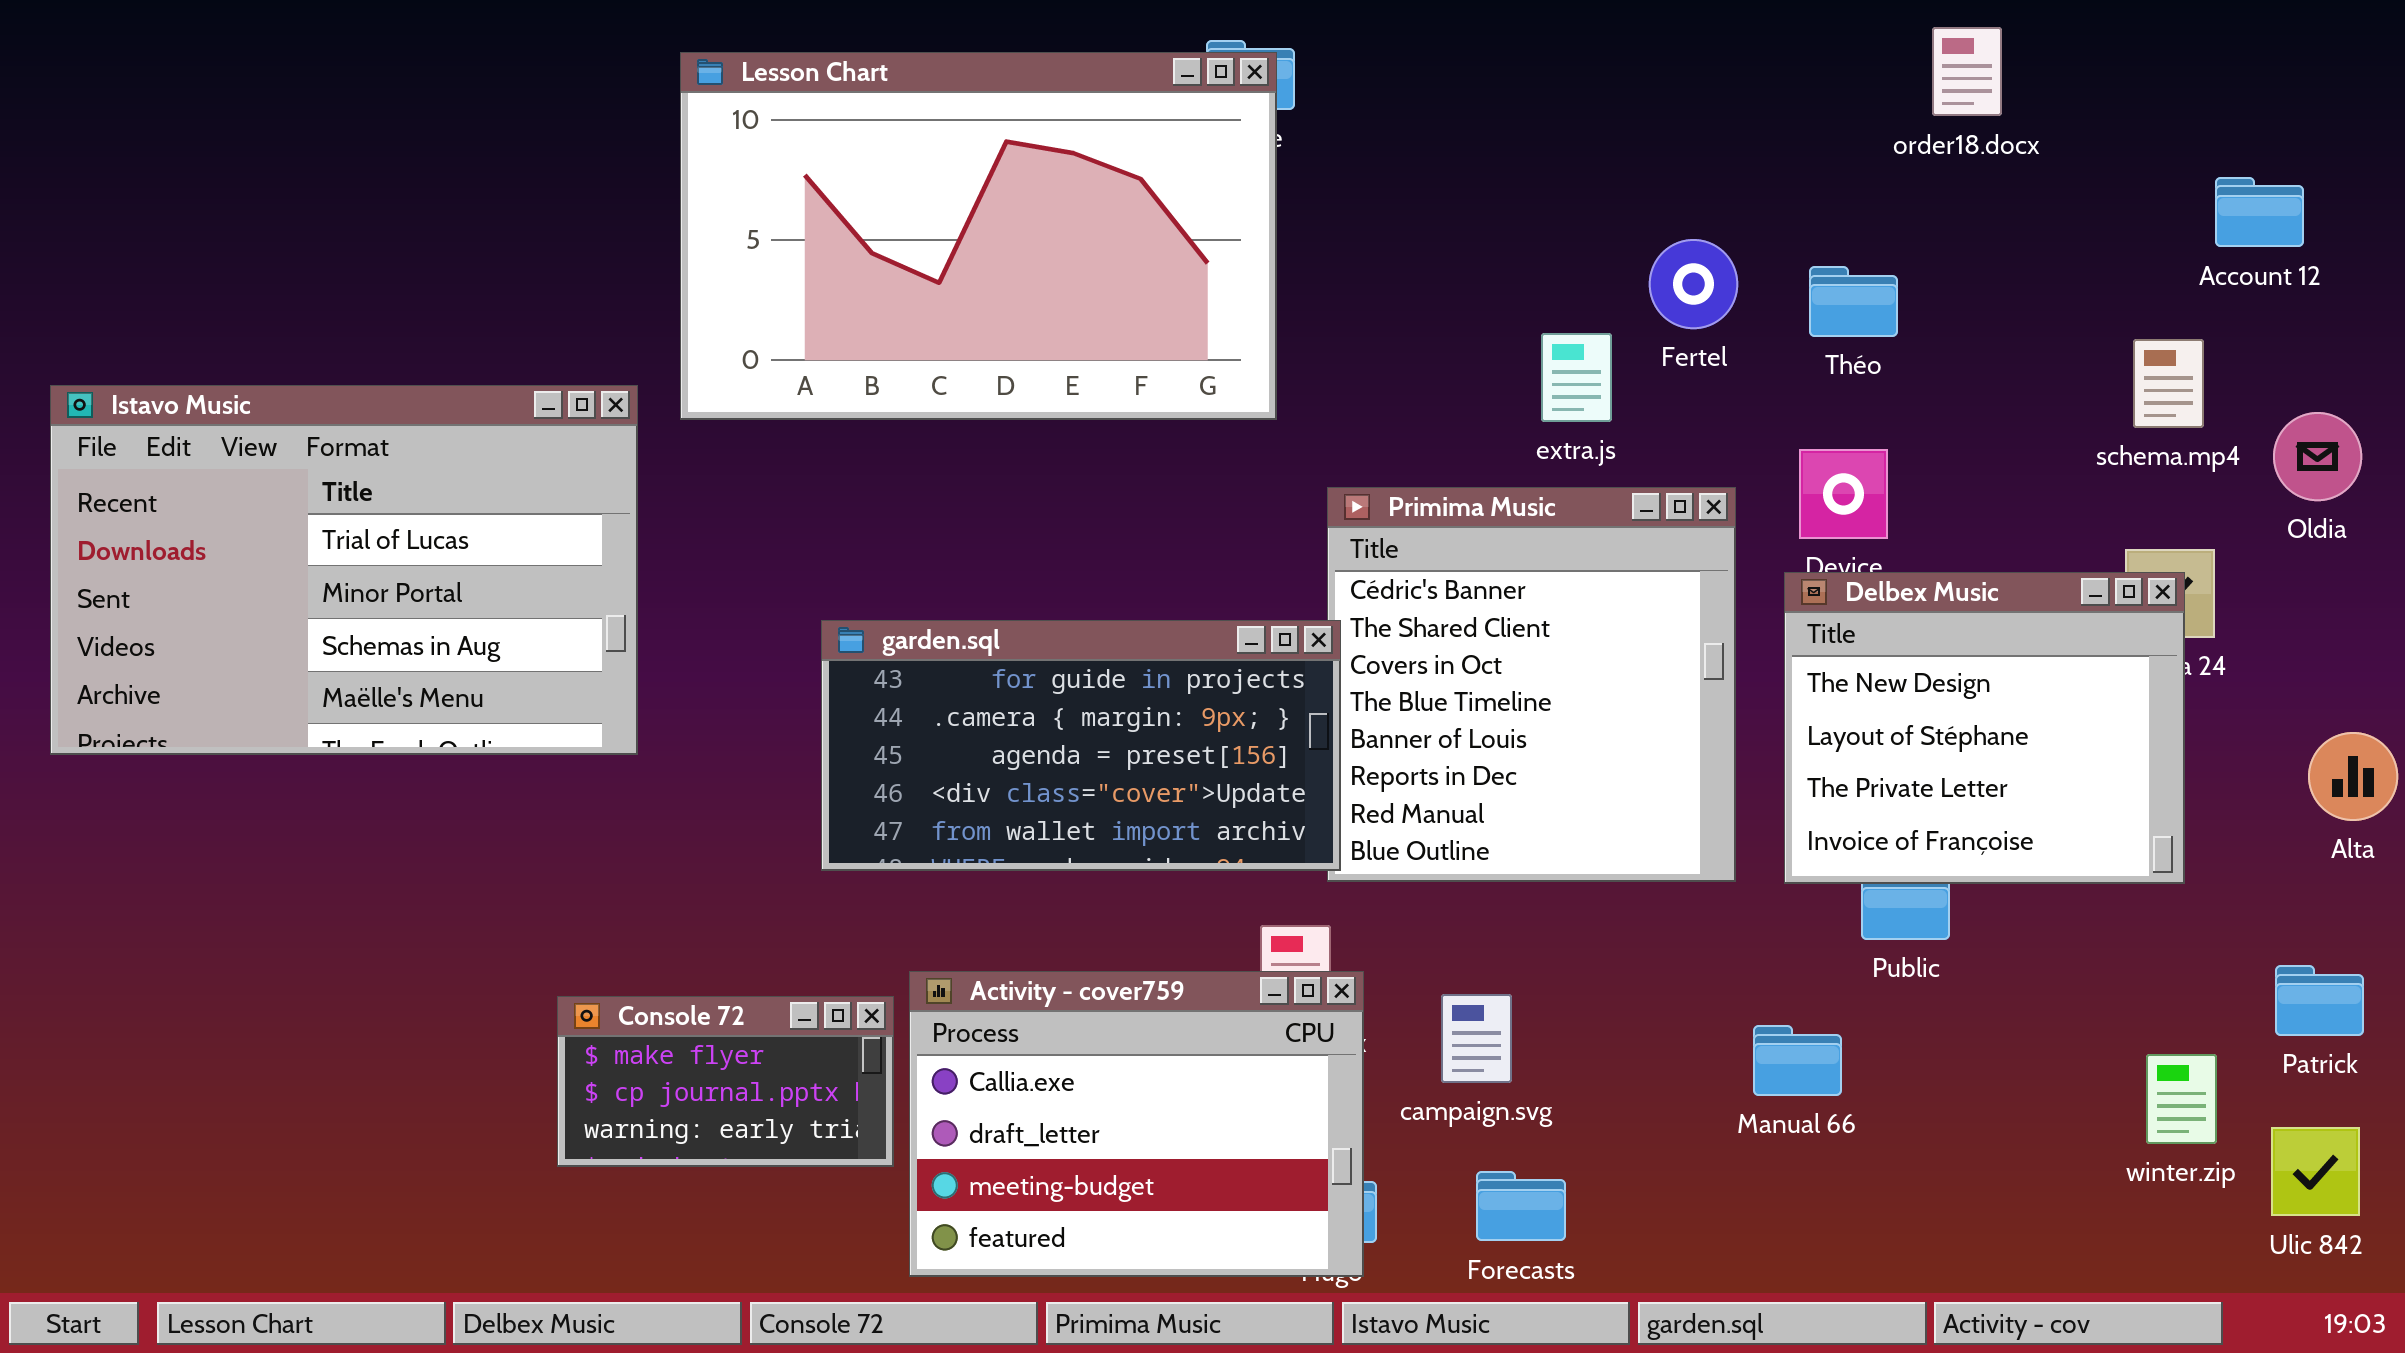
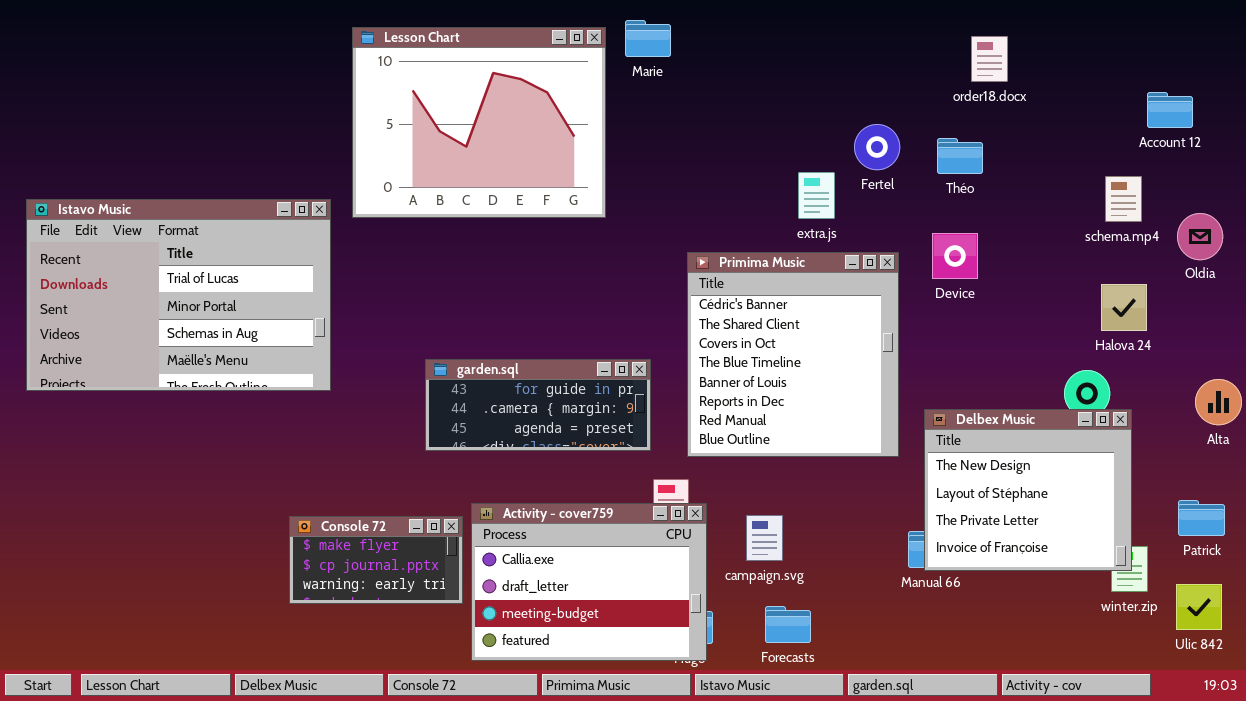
order18.docx: [1932,27,2002,116] -> [971,36,1008,82], moved
Lesson Chart: [680,52,1277,420] -> [352,27,606,218], resized
Delbex Music: [1784,572,2185,884] -> [924,409,1132,571], moved
garden.sql: [821,620,1341,871] -> [425,359,651,451], resized

